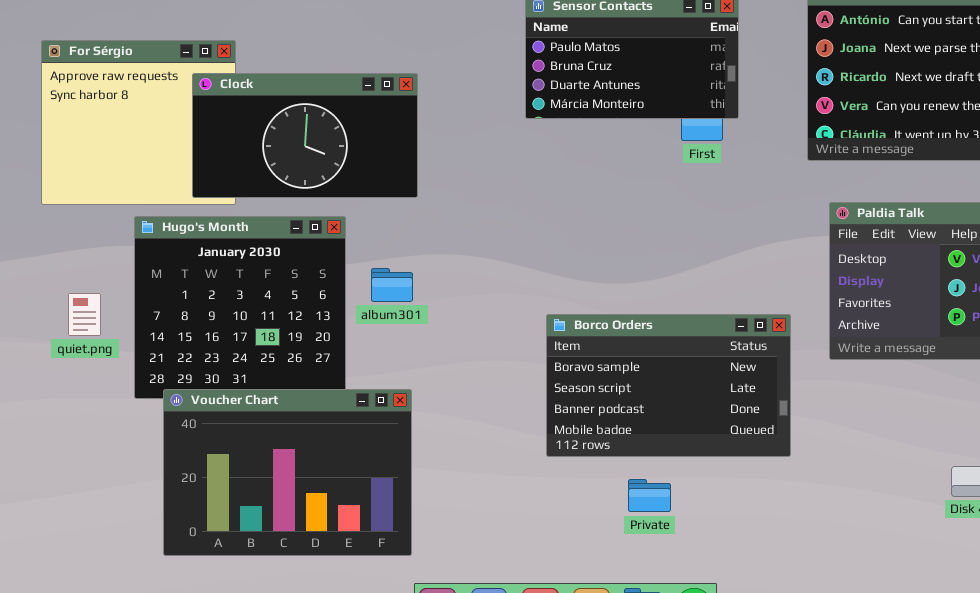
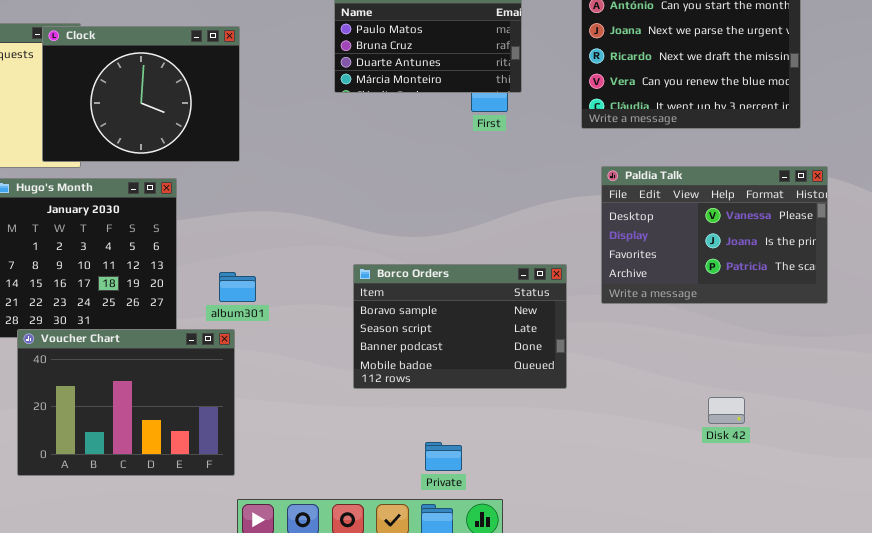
Clock: [192,73,418,198] -> [42,26,240,162], resized
album301: [371,268,413,302] -> [219,272,256,302], moved
Private: [628,479,671,512] -> [425,442,462,471], moved

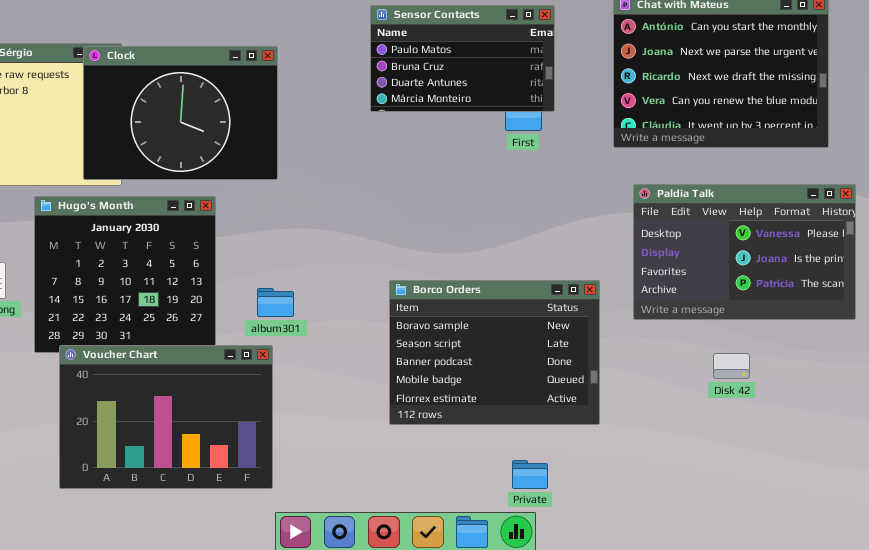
Borco Orders: [353,264,567,389] -> [389,280,600,425], resized
Disk 42: [708,397,745,424] -> [713,353,750,379], moved
Private: [425,442,462,471] -> [512,460,548,489], moved

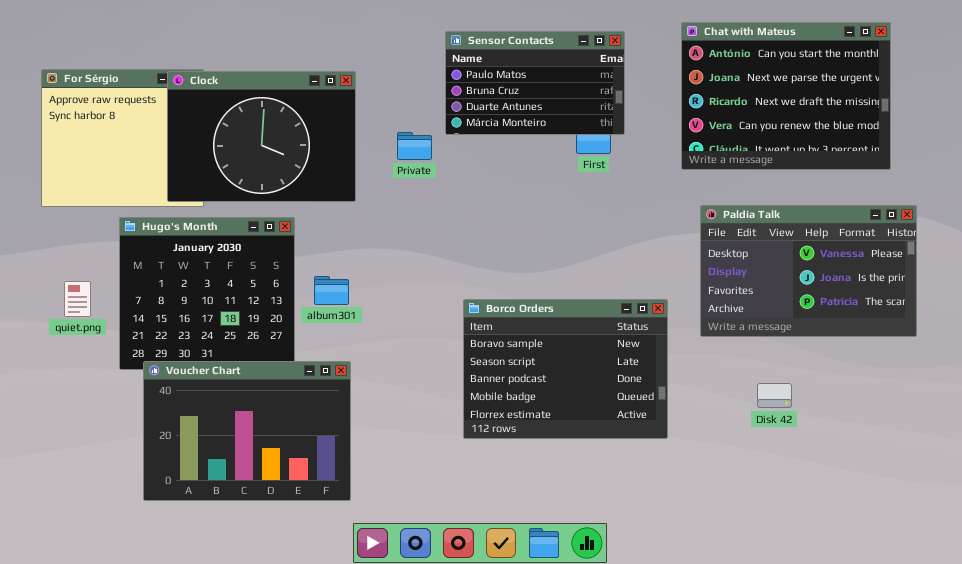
album301: [257,288,294,317] -> [314,276,349,305], moved
Disk 42: [713,353,750,379] -> [757,383,792,408], moved
Private: [512,460,548,489] -> [397,132,432,160], moved

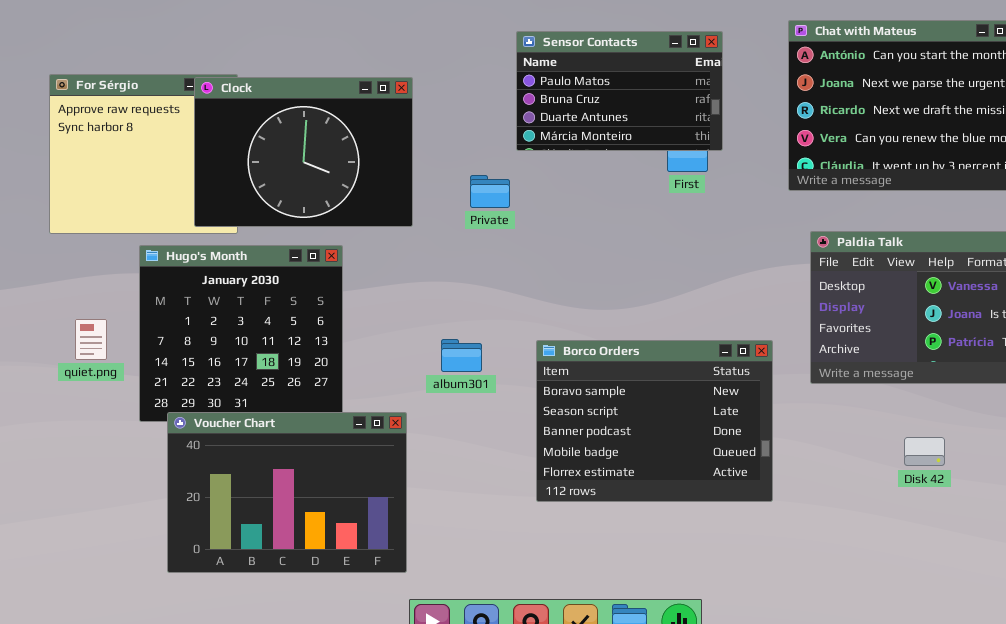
Private: [397,132,432,160] -> [470,175,510,208], moved
album301: [314,276,349,305] -> [441,339,482,372], moved
Disk 42: [757,383,792,408] -> [904,437,945,466], moved

